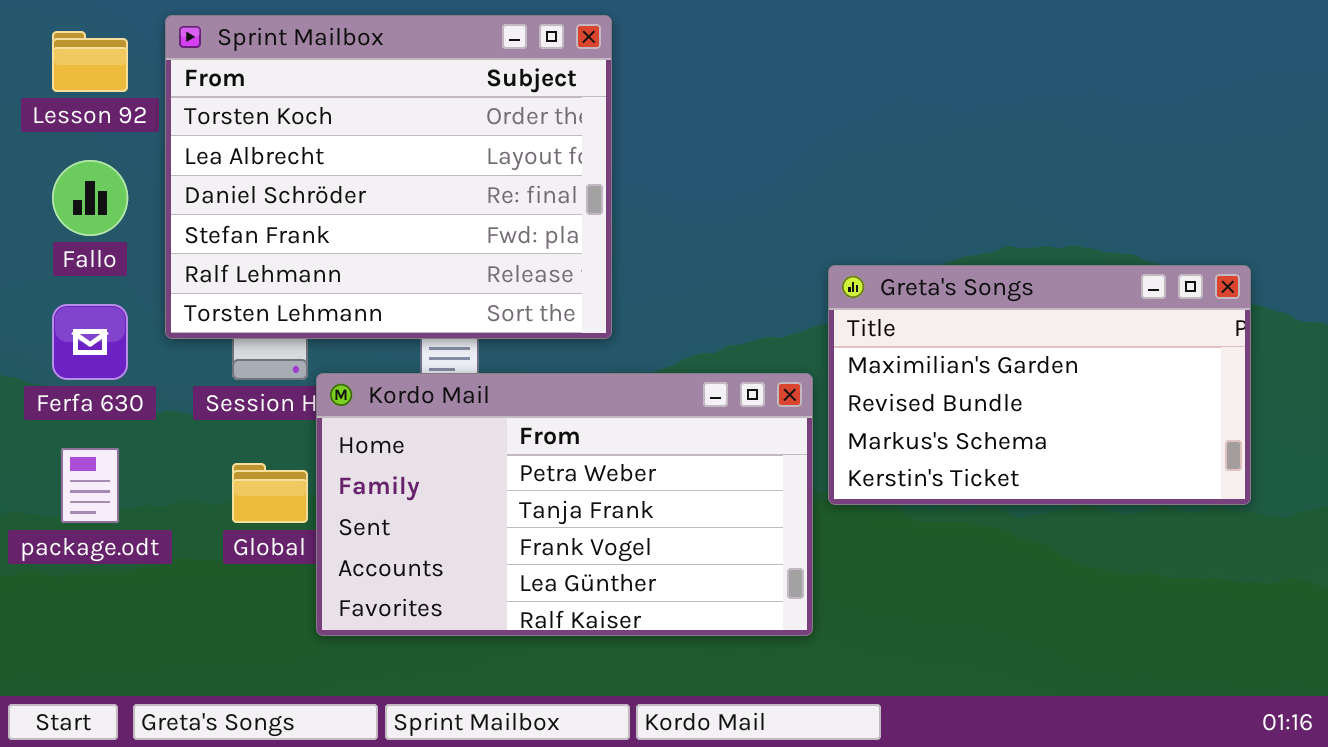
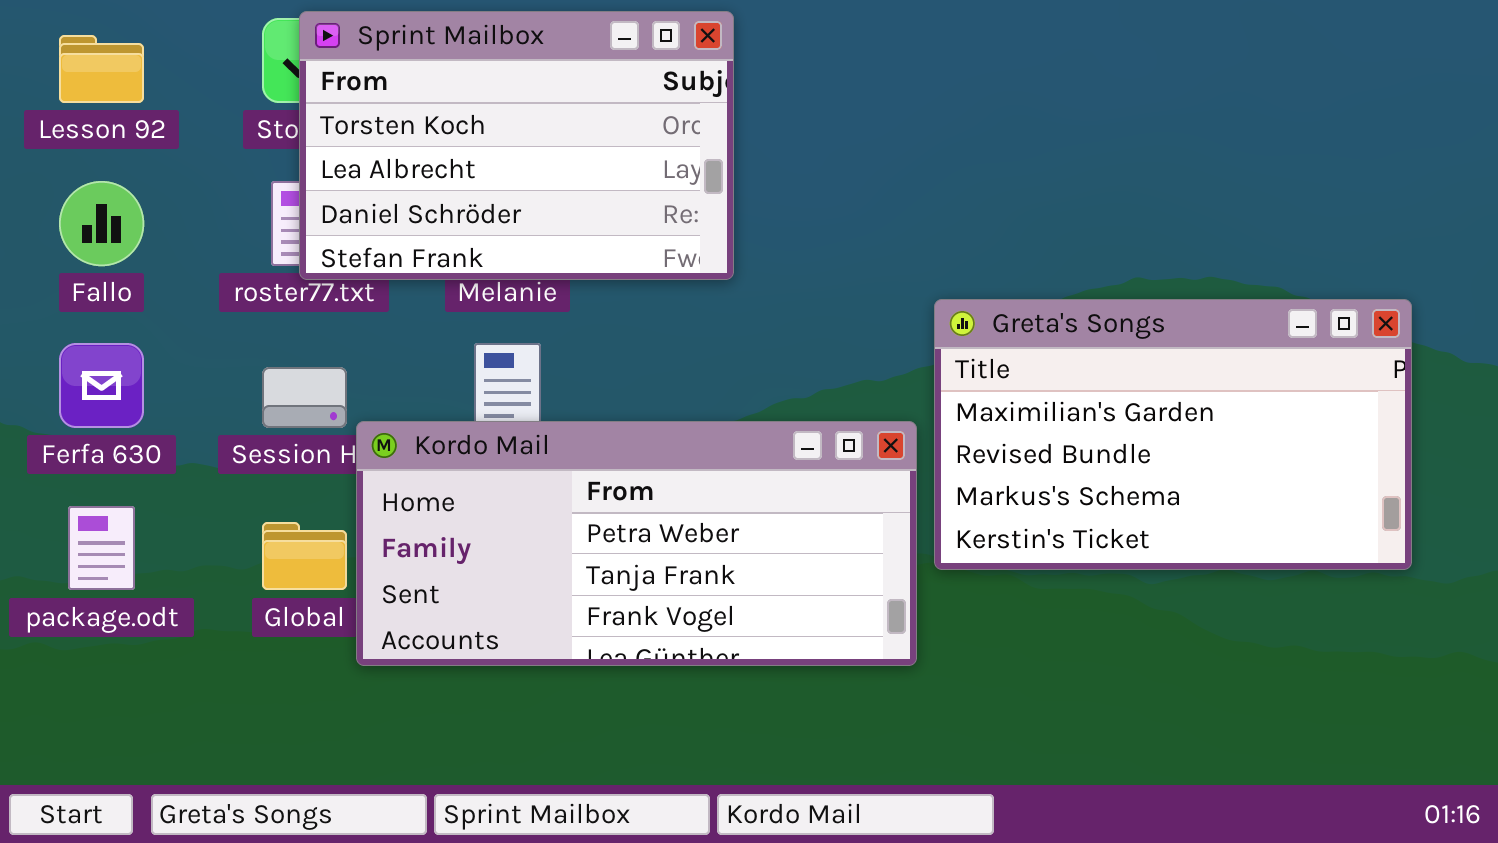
Sprint Mailbox: [165,15,612,339] -> [299,11,734,280], moved, resized
Kordo Mail: [316,373,813,636] -> [356,421,917,666], resized

